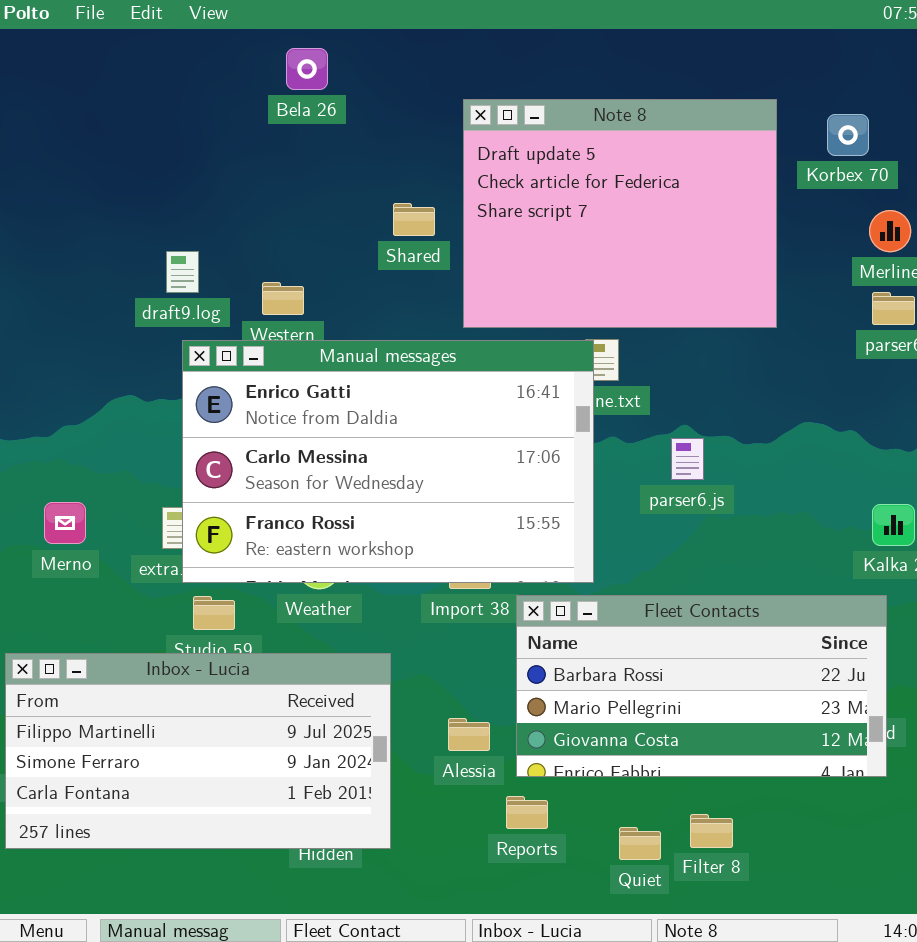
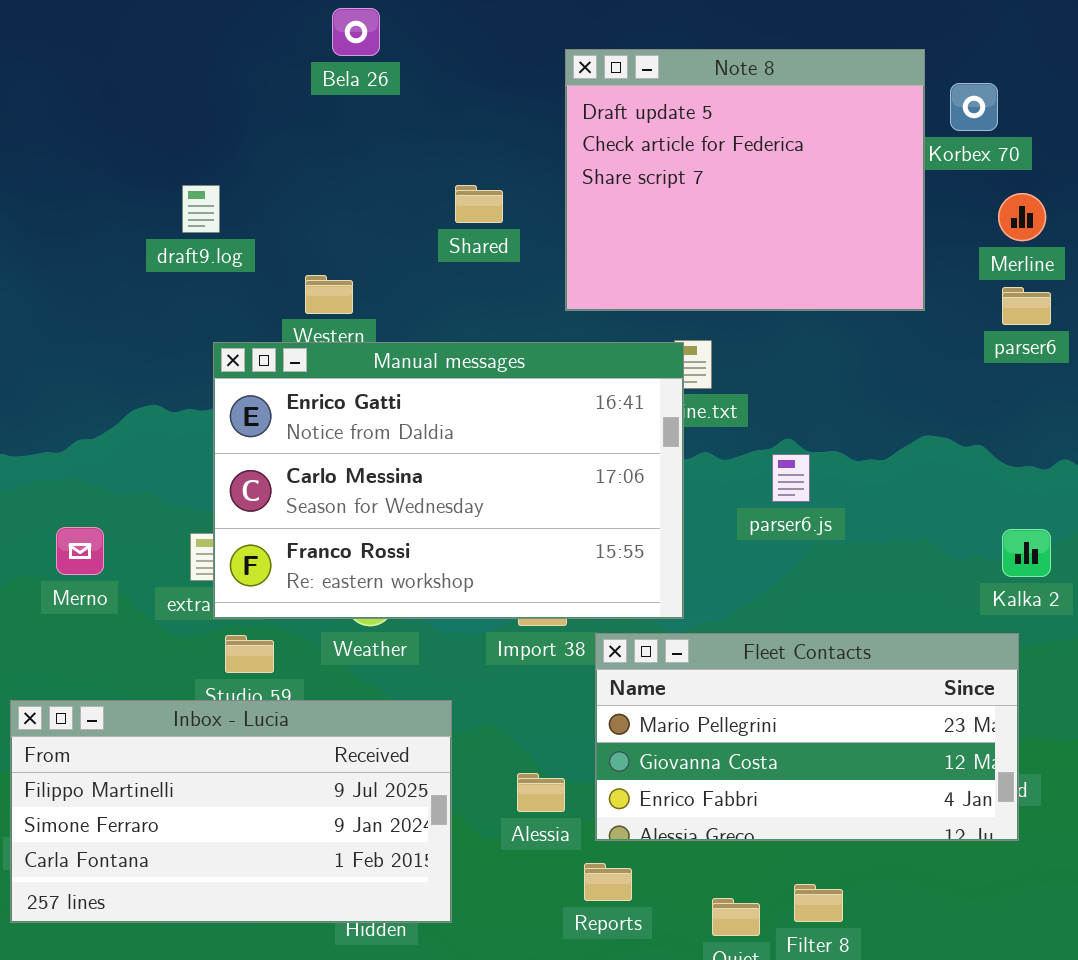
Note 8: [463,99,777,328] -> [565,49,925,311], moved
draft9.log: [166,251,199,293] -> [182,185,220,233], moved
Fleet Contacts: [516,595,887,777] -> [595,633,1019,841], scrolled down 1 row

